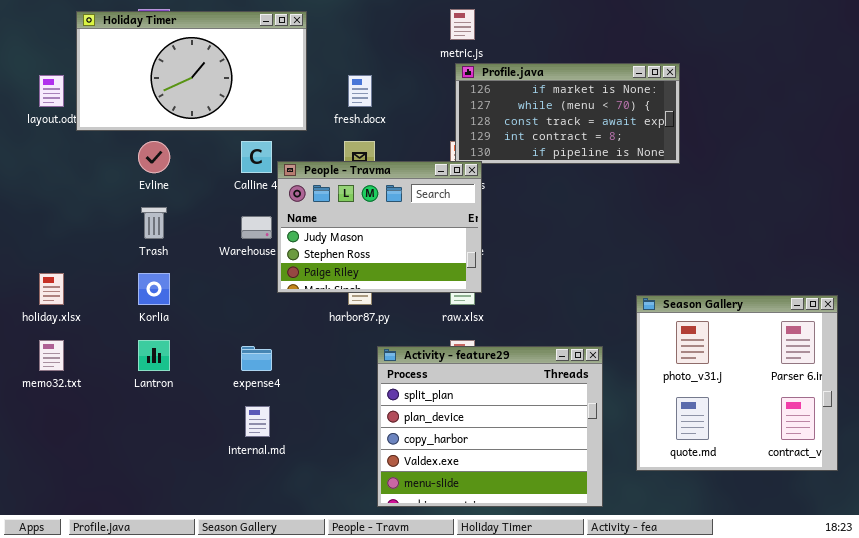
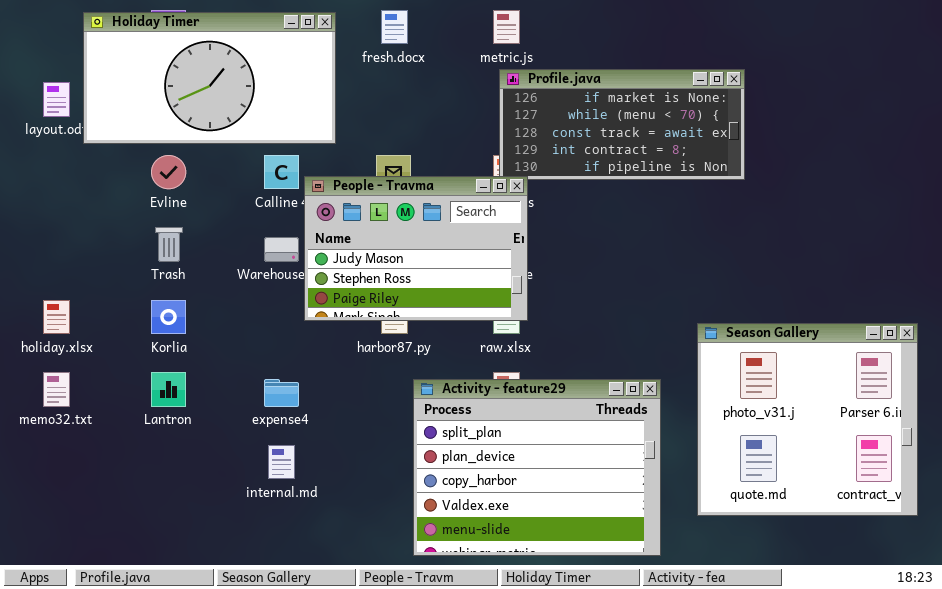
fresh.docx: [348,75,372,107] -> [381,10,408,44], moved

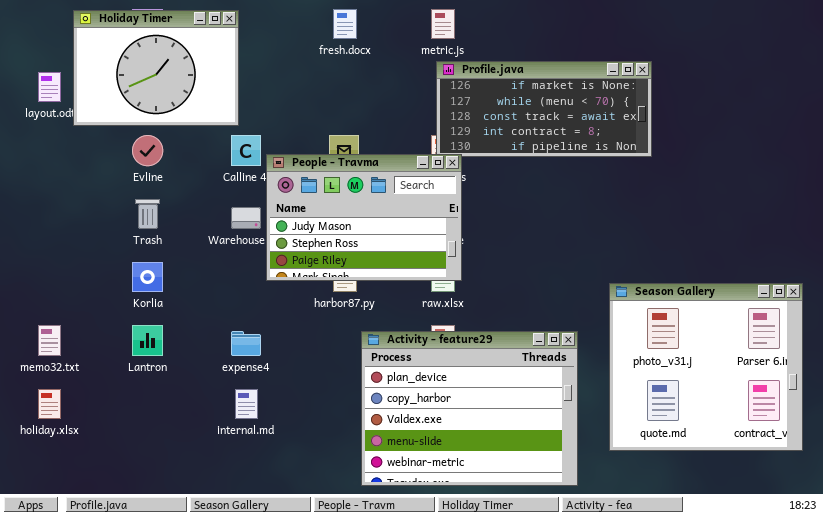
Holiday Timer: [83,12,336,144] -> [73,10,239,126], resized
holiday.xlsx: [43,300,70,334] -> [38,389,61,419], moved
Activity - feature29: [413,379,661,556] -> [361,331,578,486], scrolled down 1 row

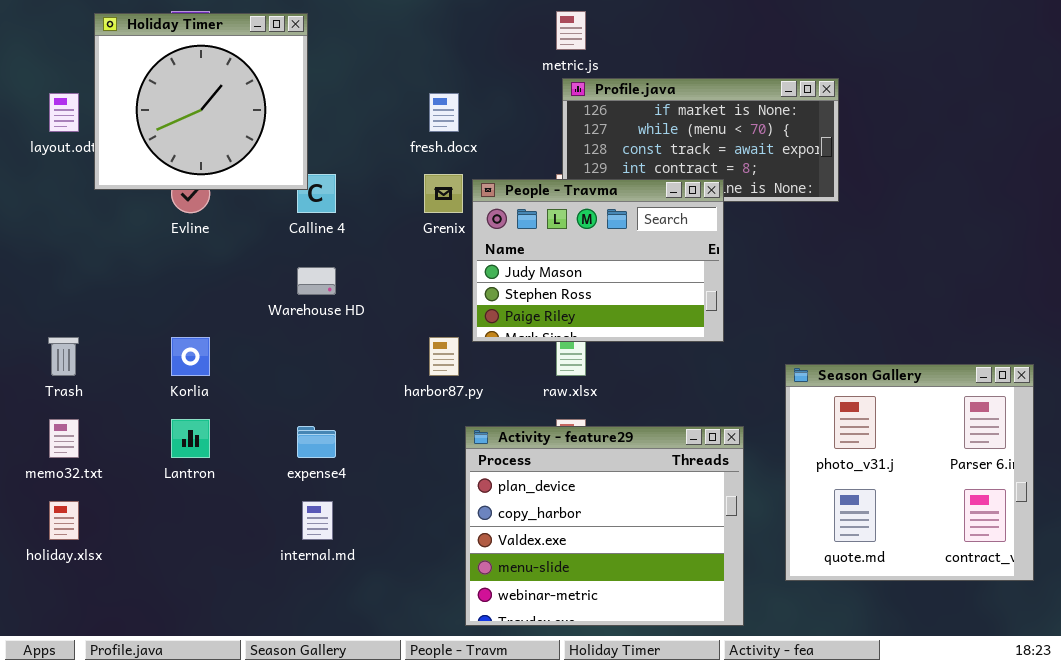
fresh.docx: [333,9,357,39] -> [429,93,459,132], moved
Holiday Timer: [73,10,239,126] -> [94,13,308,190], resized
People - Travma: [266,154,462,281] -> [472,179,724,342], moved
Trash: [135,199,160,229] -> [48,337,79,376], moved

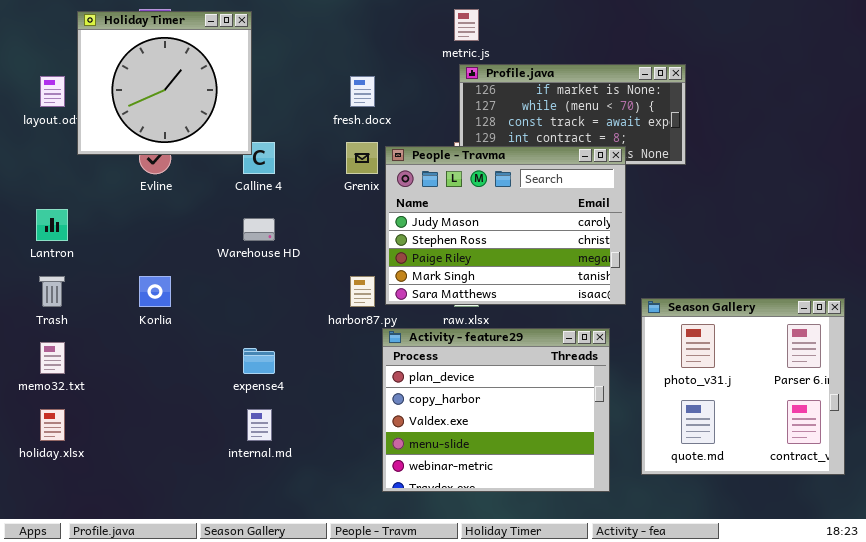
People - Travma: [472,179,724,342] -> [385,146,626,305], resized
Lantron: [171,419,210,458] -> [36,209,68,241], moved
Activity - feature29: [465,426,744,626] -> [382,328,610,492], moved

